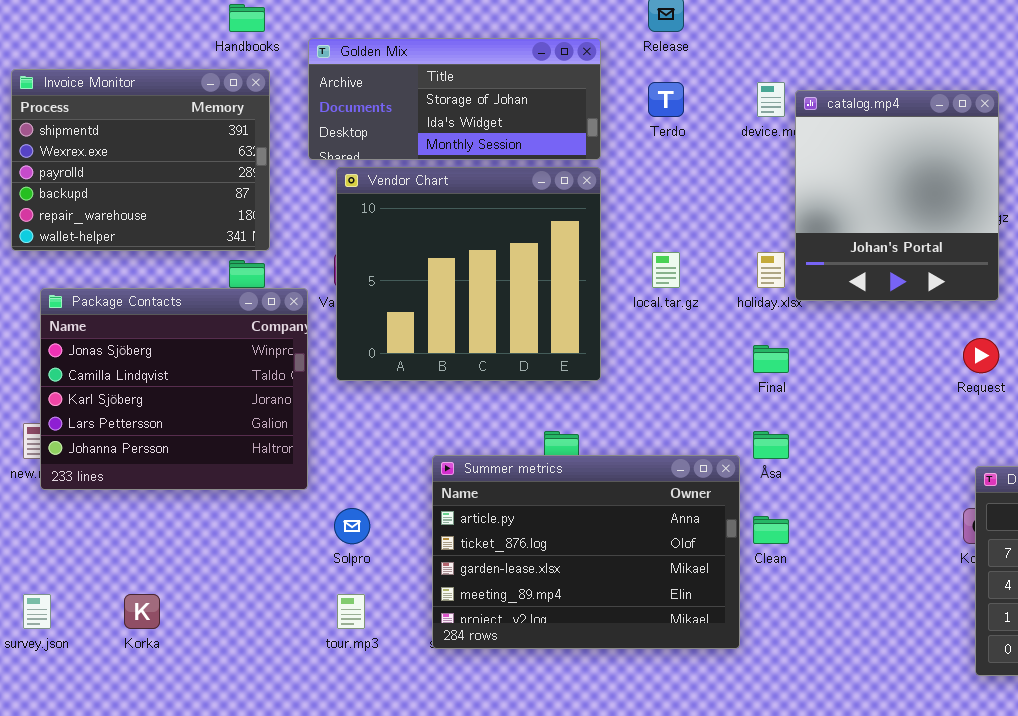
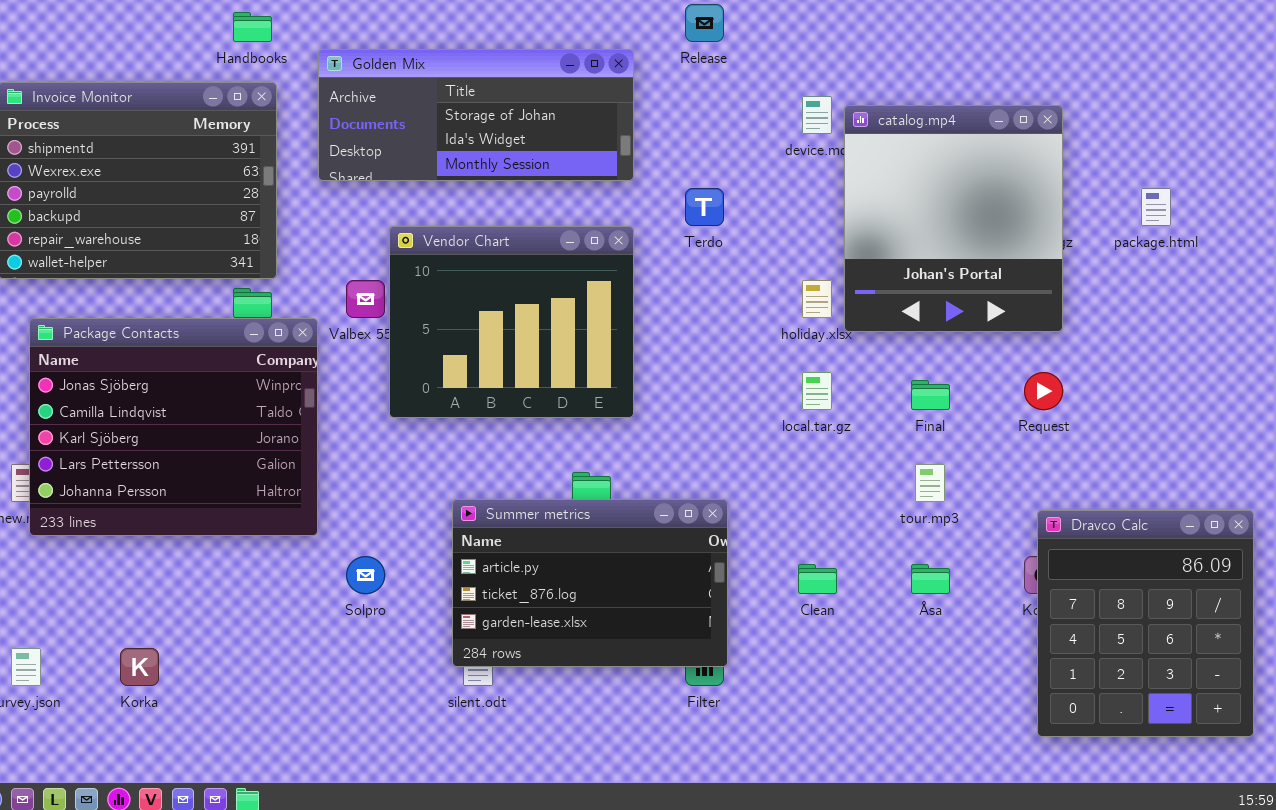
Terdo: [648,82,684,117] -> [685,188,724,226], moved
Vendor Chart: [336,167,601,381] -> [389,226,634,418], resized
local.tar.gz: [652,252,680,288] -> [802,372,832,410], moved
Final: [753,345,789,373] -> [911,380,950,410], moved
Åsa: [753,431,789,459] -> [911,564,950,594], moved
Summer metrics: [432,455,740,649] -> [452,499,728,667], resized
tour.mp3: [337,594,365,629] -> [915,464,945,502], moved

